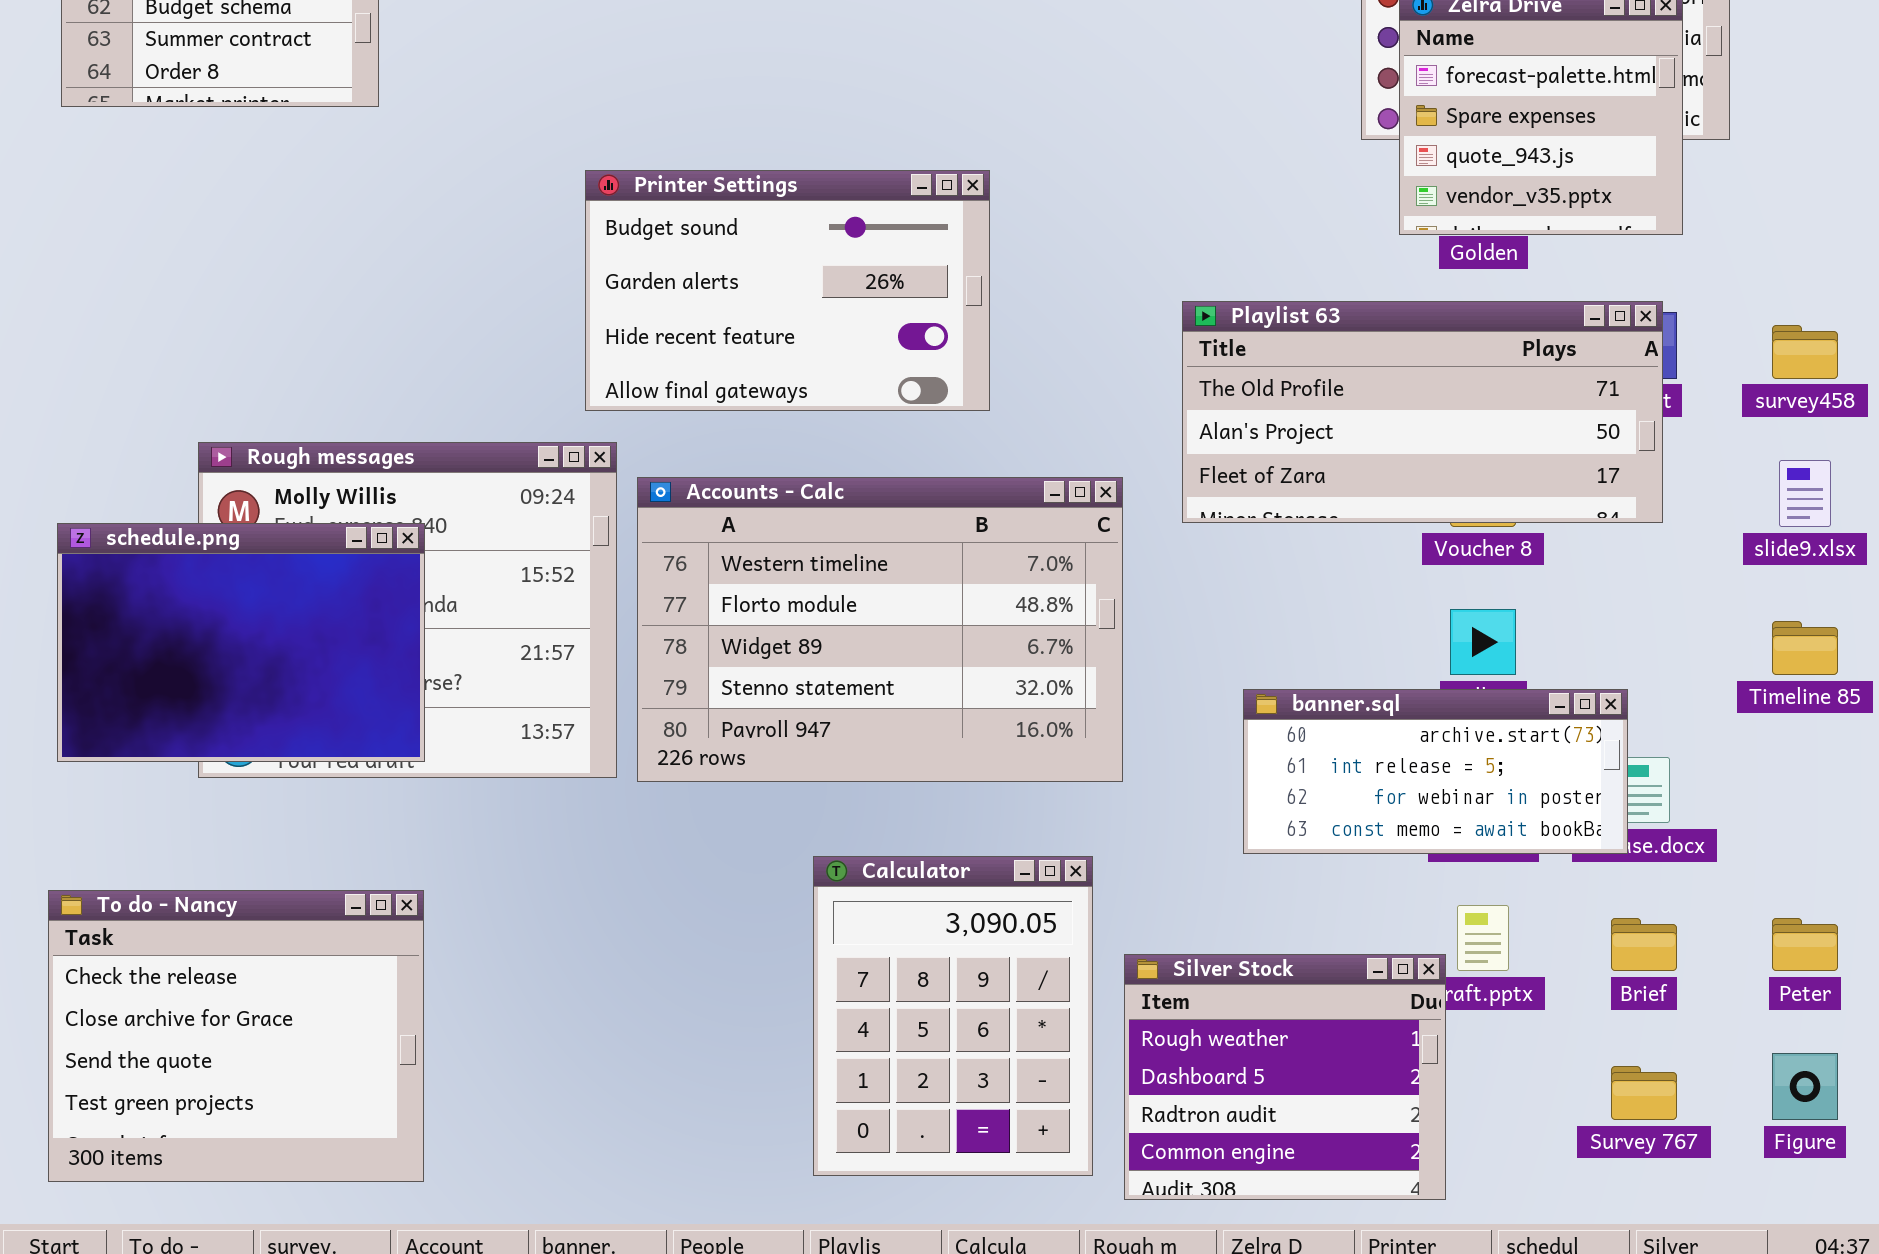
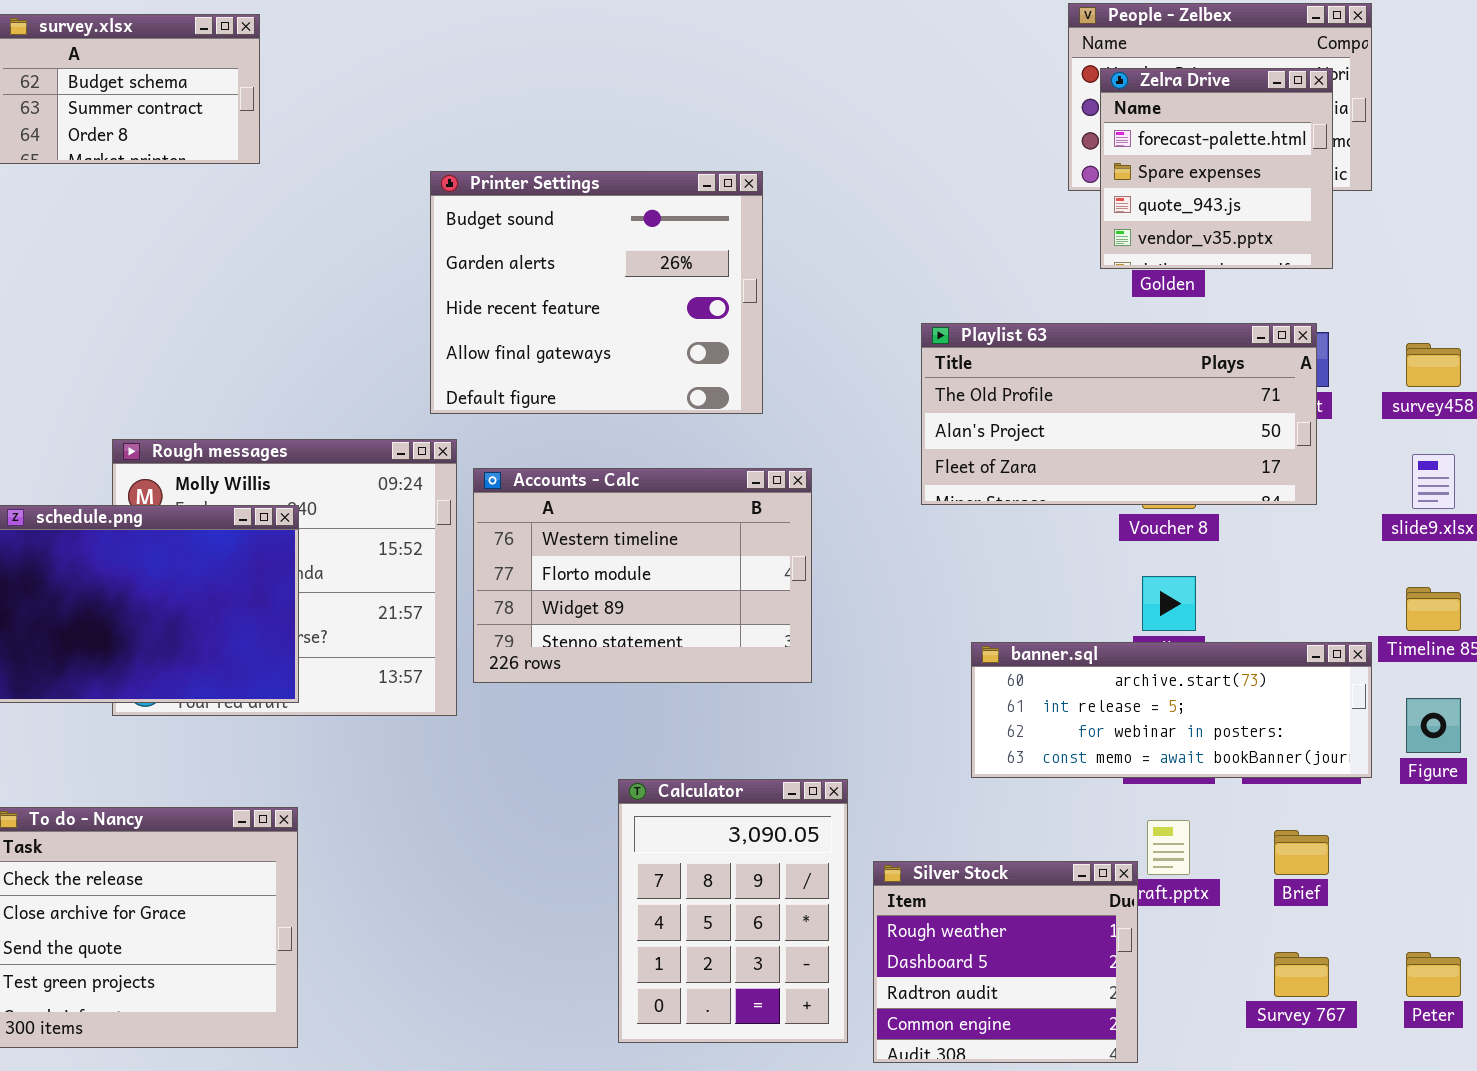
Printer Settings: [585,170,990,411] -> [430,171,763,414], resized
Accounts - Calc: [637,477,1123,782] -> [473,468,812,683], resized
banner.sql: [1243,689,1628,854] -> [971,642,1372,778], resized
Peter: [1772,918,1838,971] -> [1406,952,1461,997], moved
Figure: [1772,1053,1838,1120] -> [1406,698,1461,753], moved

